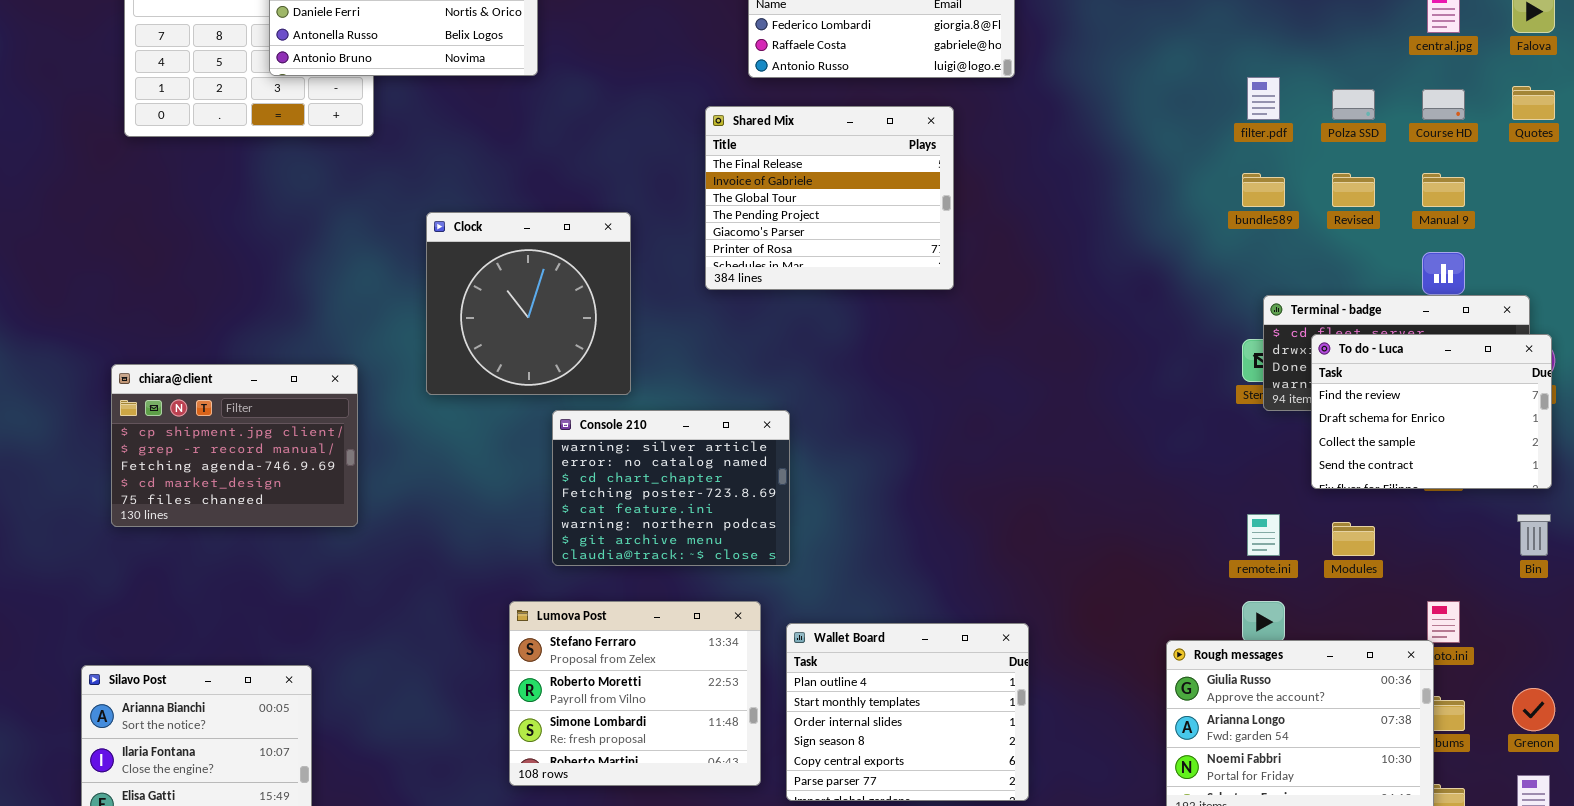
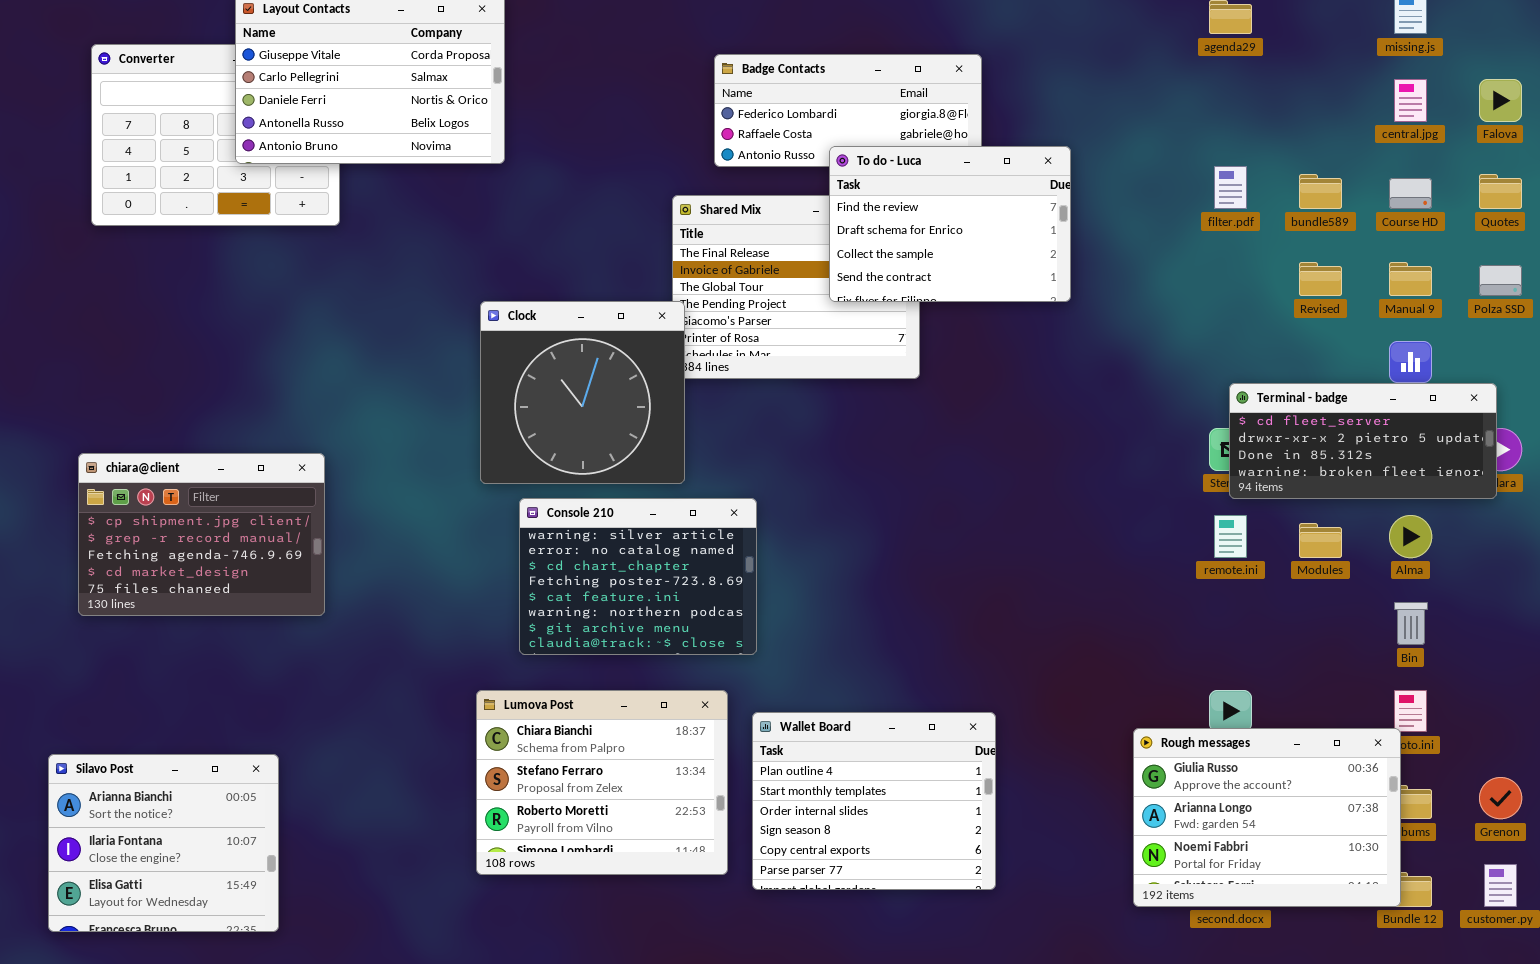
Polza SSD: [1332,89,1375,120] -> [1479,265,1522,296], moved
bundle589: [1242,173,1285,207] -> [1299,174,1342,209], moved
Clock: [426,212,631,395] -> [480,301,685,484], moved
To do - Luca: [1311,334,1552,489] -> [829,146,1071,302], moved
remote.ini: [1247,514,1280,556] -> [1214,515,1247,558], moved
Bin: [1517,514,1551,556] -> [1394,602,1428,645], moved
Modules: [1332,522,1375,556] -> [1299,523,1342,558], moved
Lumova Post: [509,601,761,786] -> [476,690,728,875], scrolled up 1 row

